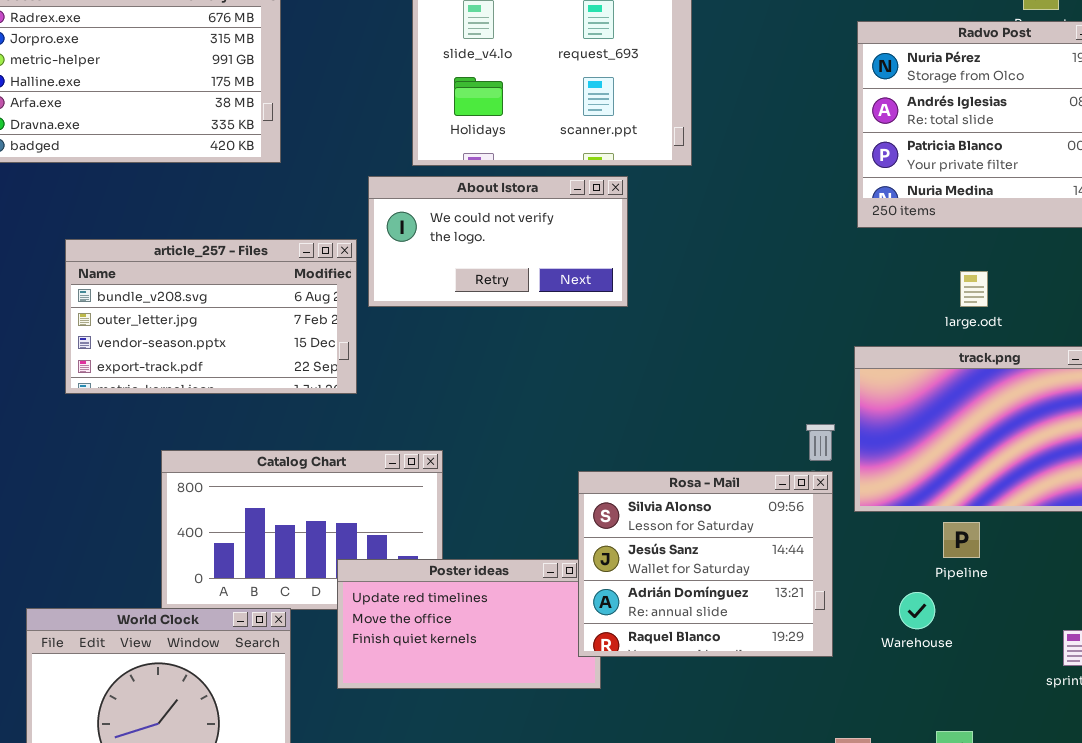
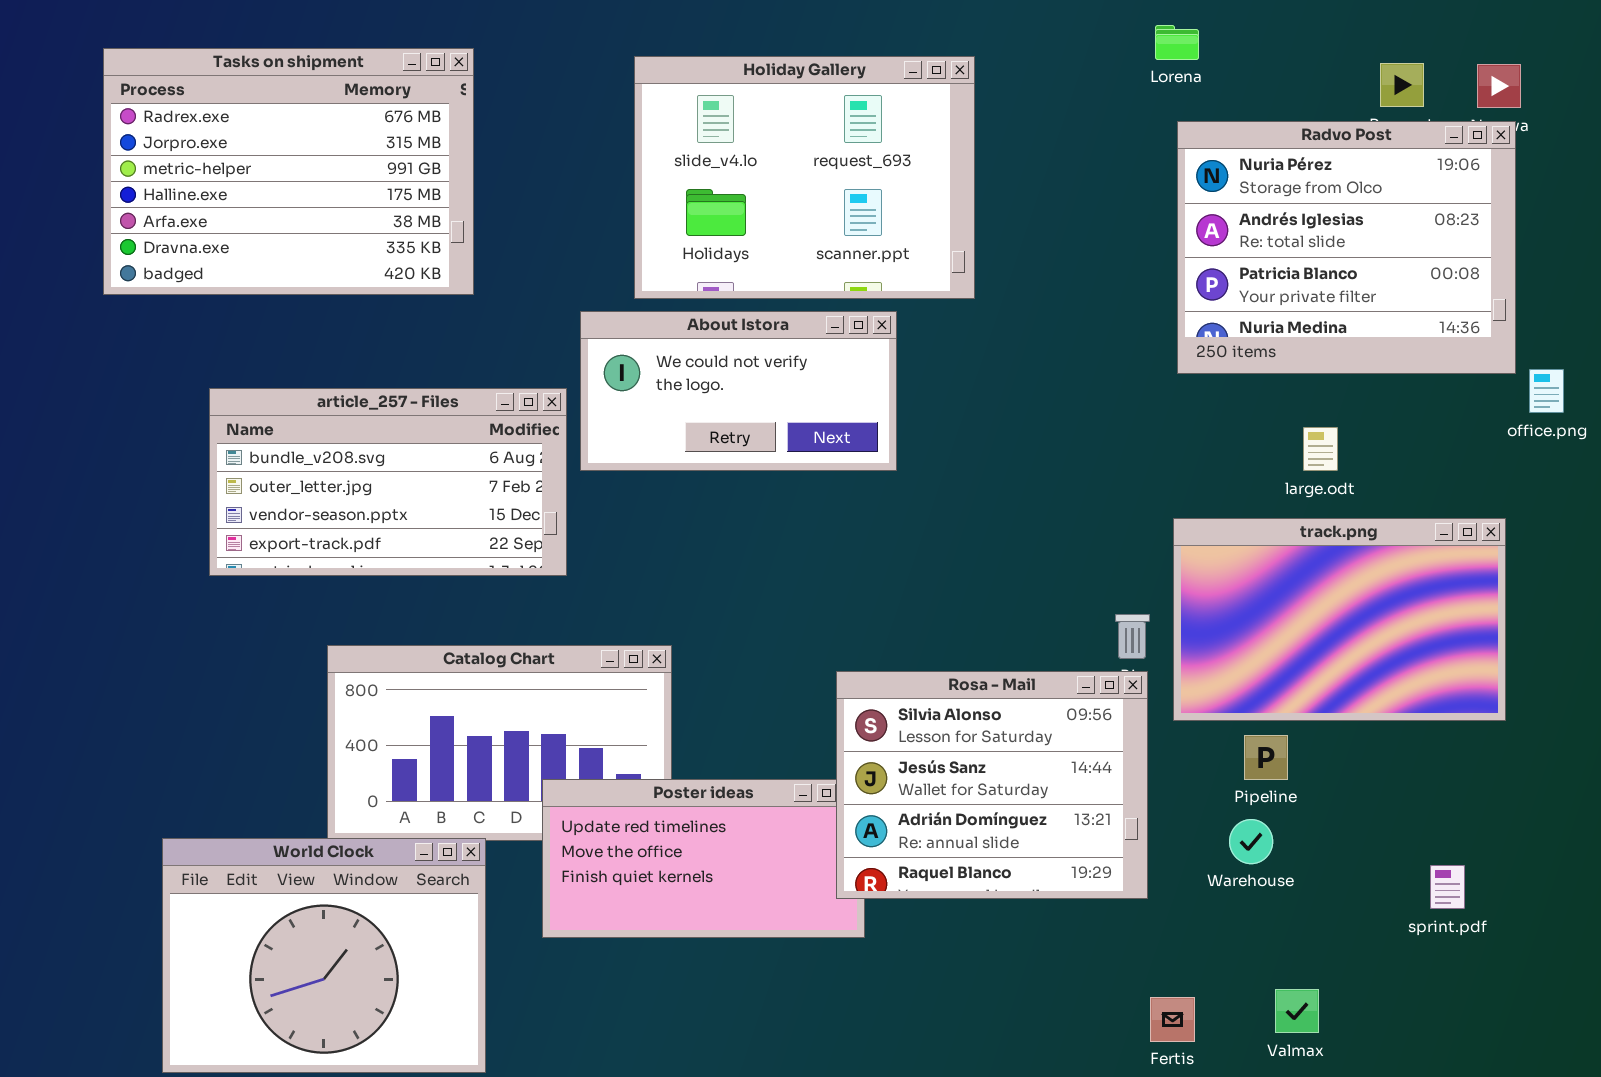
Pipeline: [943,522,980,558] -> [1244,735,1288,780], moved

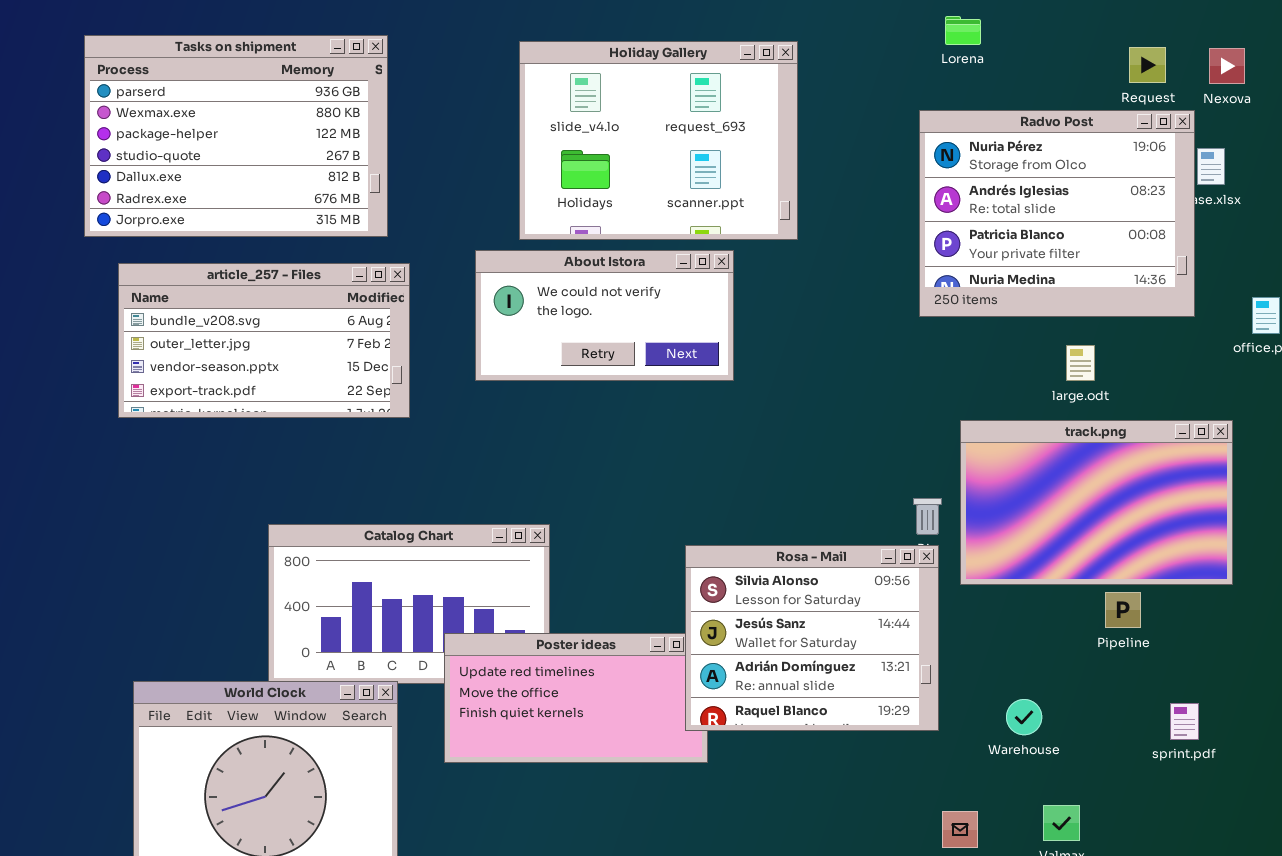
Tasks on shipment: [103,48,474,295] -> [84,35,388,237], scrolled up 5 rows
Radvo Post: [1177,121,1516,374] -> [919,110,1195,317], moved
article_257 - Files: [209,388,567,576] -> [118,263,410,418], moved
Pipeline: [1244,735,1288,780] -> [1105,592,1141,628], moved
Warehouse: [1229,819,1273,864] -> [1006,699,1042,735], moved

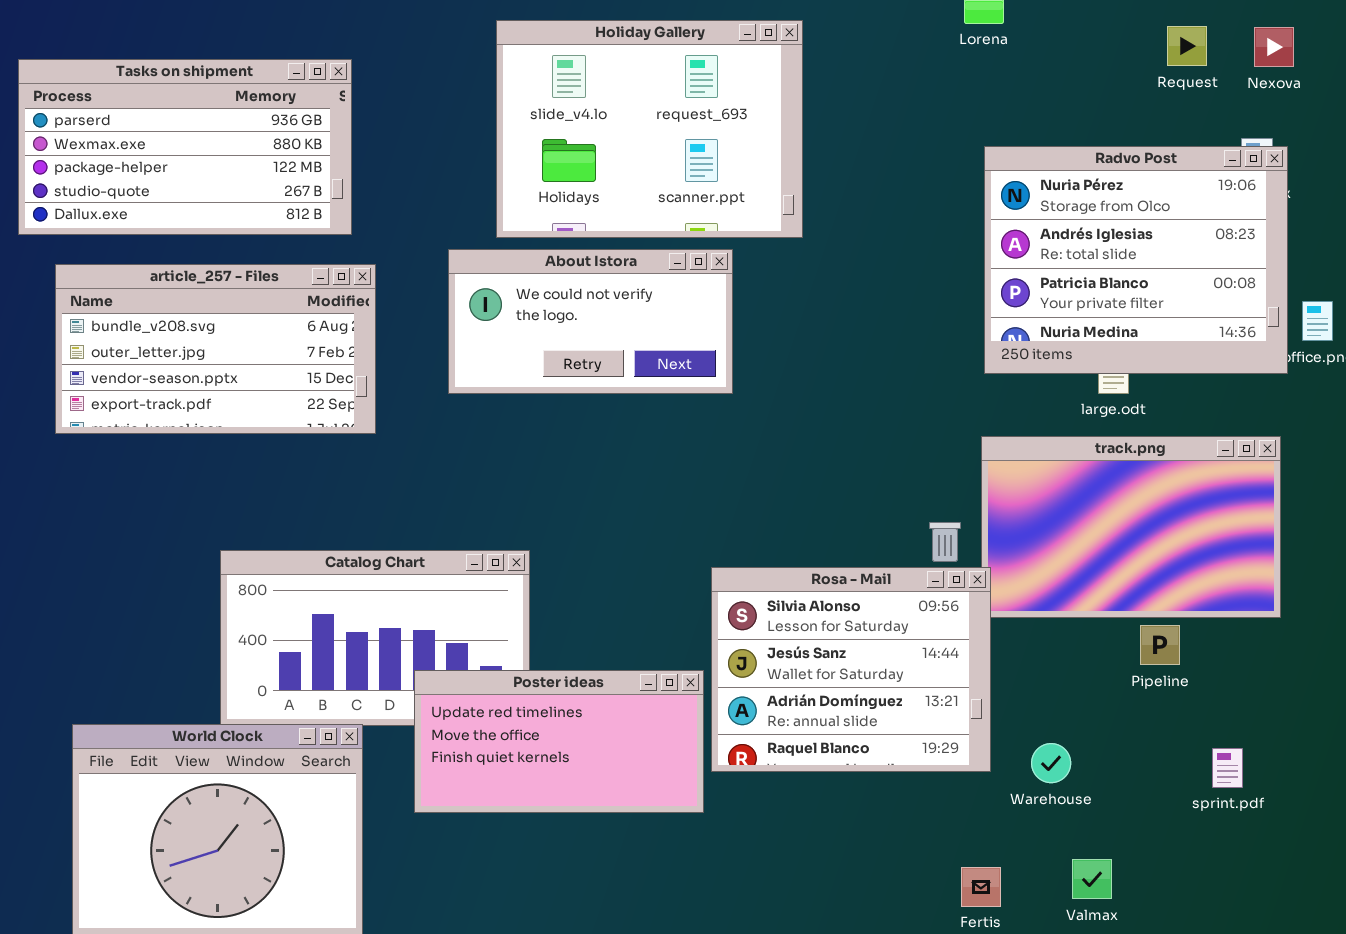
Tasks on shipment: [84,35,388,237] -> [18,59,352,235], resized
Radvo Post: [919,110,1195,317] -> [984,146,1288,374], moved
Rosa - Mail: [685,545,939,731] -> [711,567,991,772], moved

